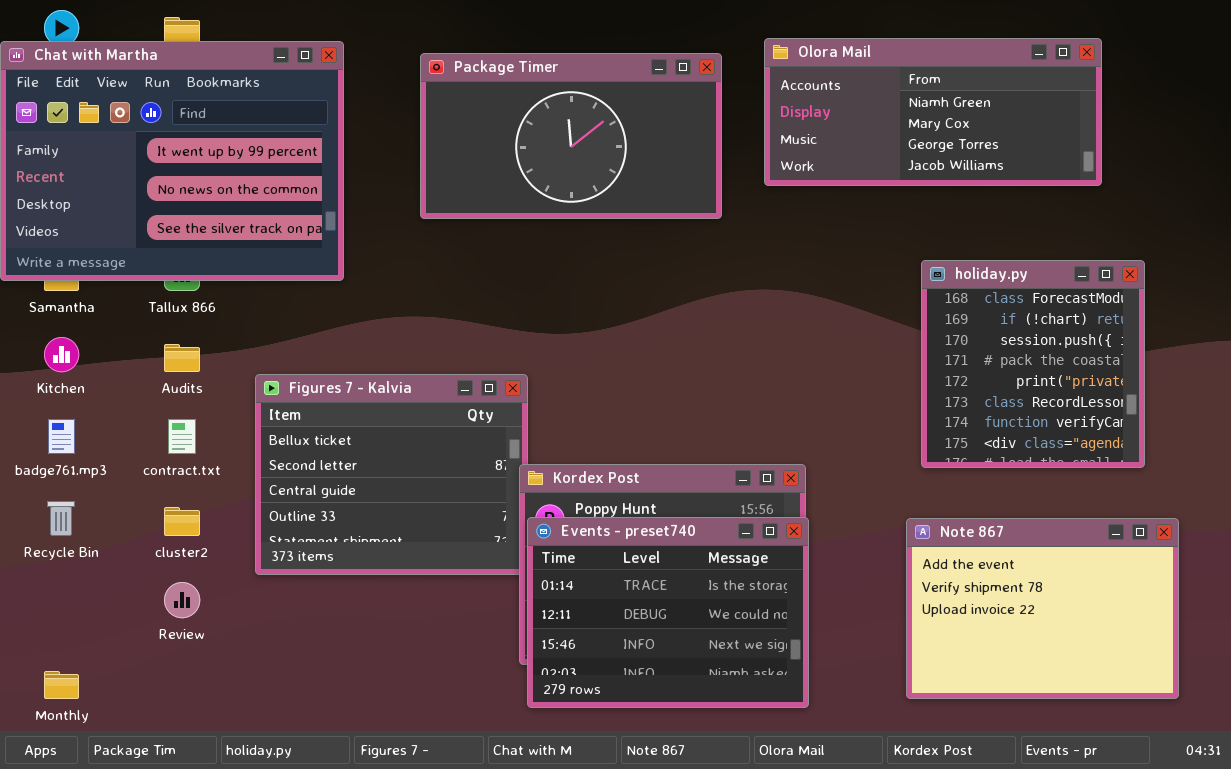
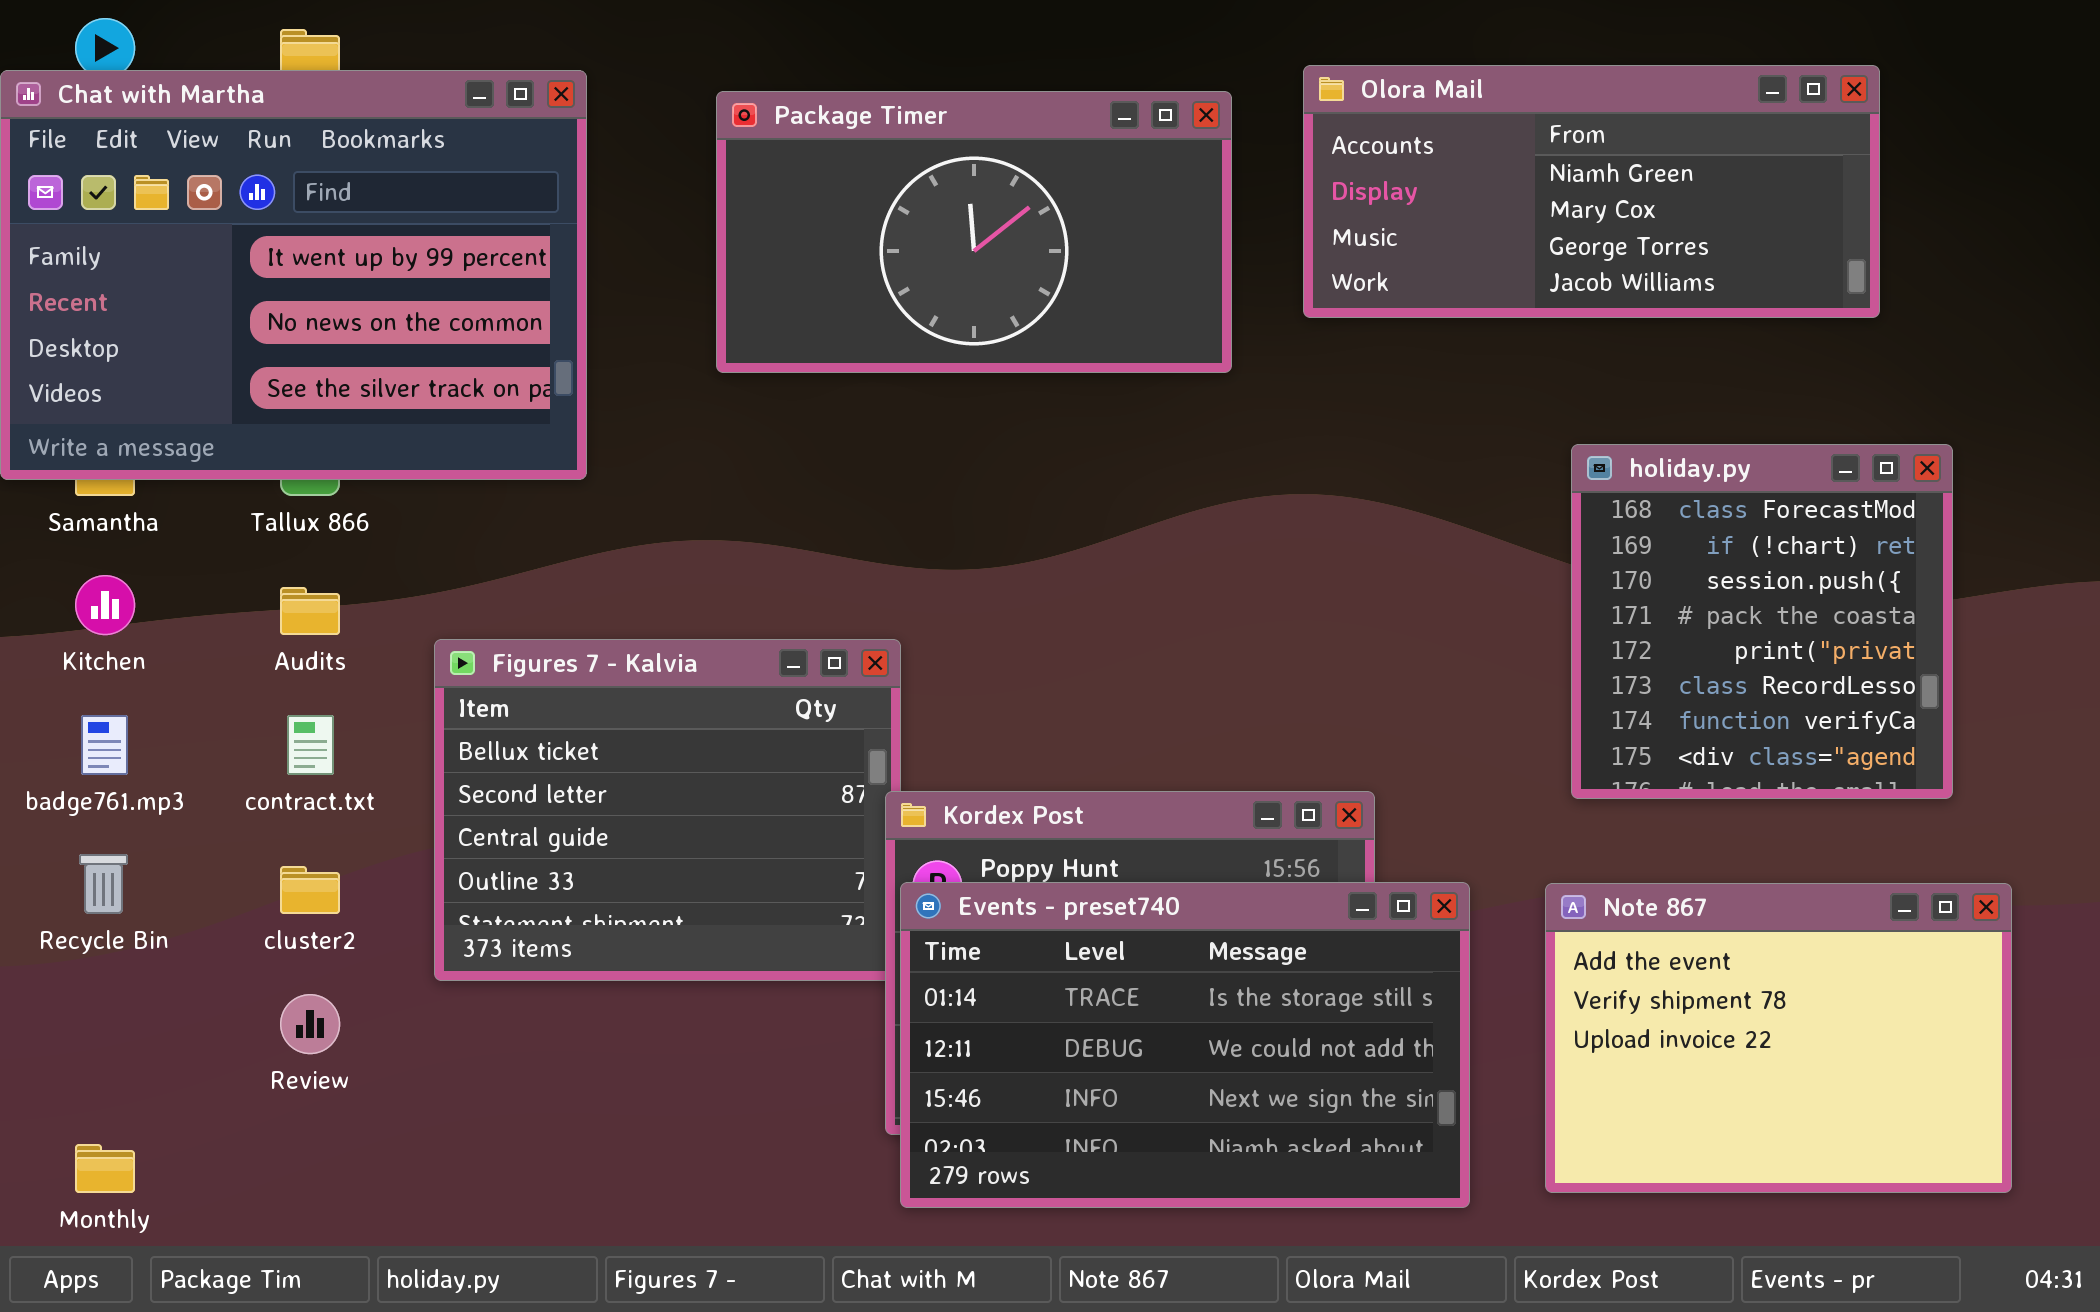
Events - preset740: [527,517,809,708] -> [900,882,1470,1208], resized

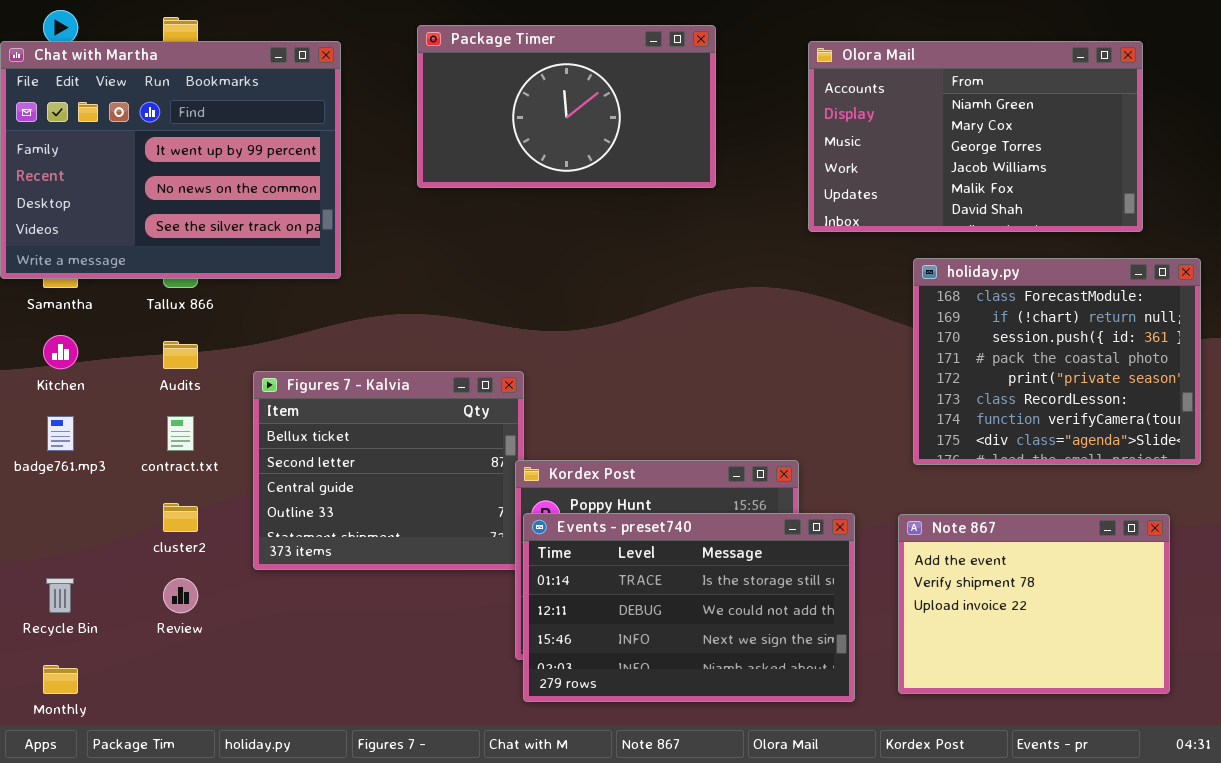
Olora Mail: [1303,65,1880,318] -> [808,41,1143,232], moved, resized
Package Timer: [716,91,1232,373] -> [417,25,716,188], moved
holiday.py: [1571,444,1953,799] -> [913,258,1201,465], resized
Recycle Bin: [79,854,128,914] -> [46,578,74,613], moved

